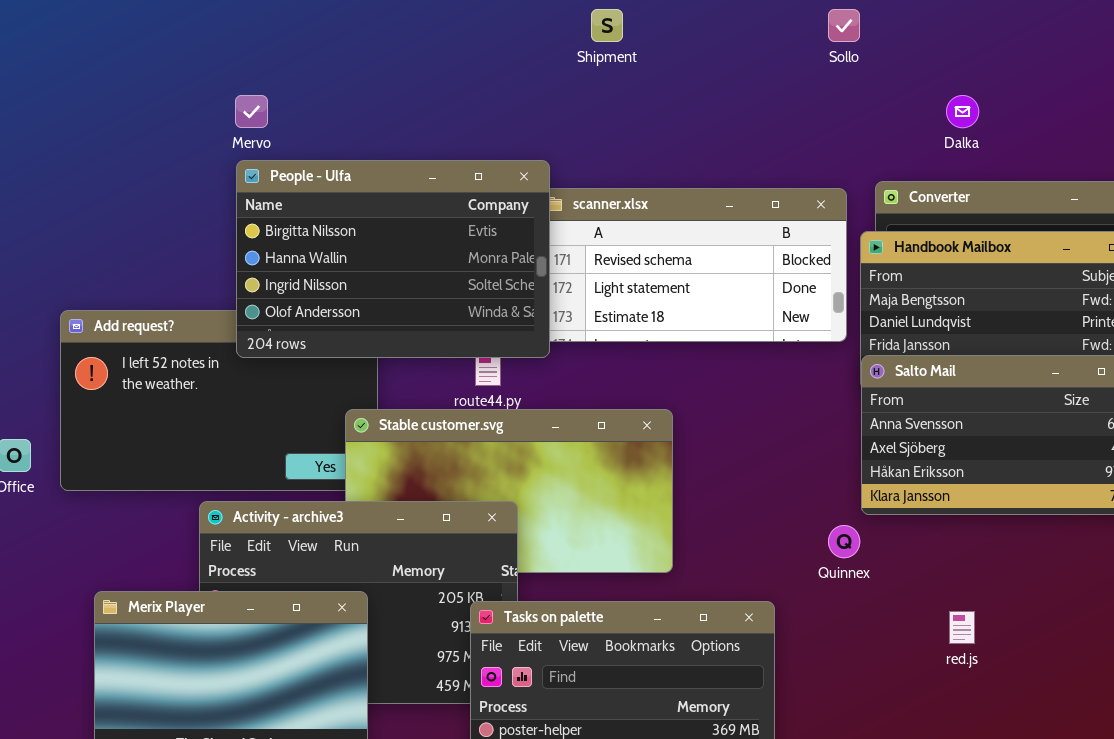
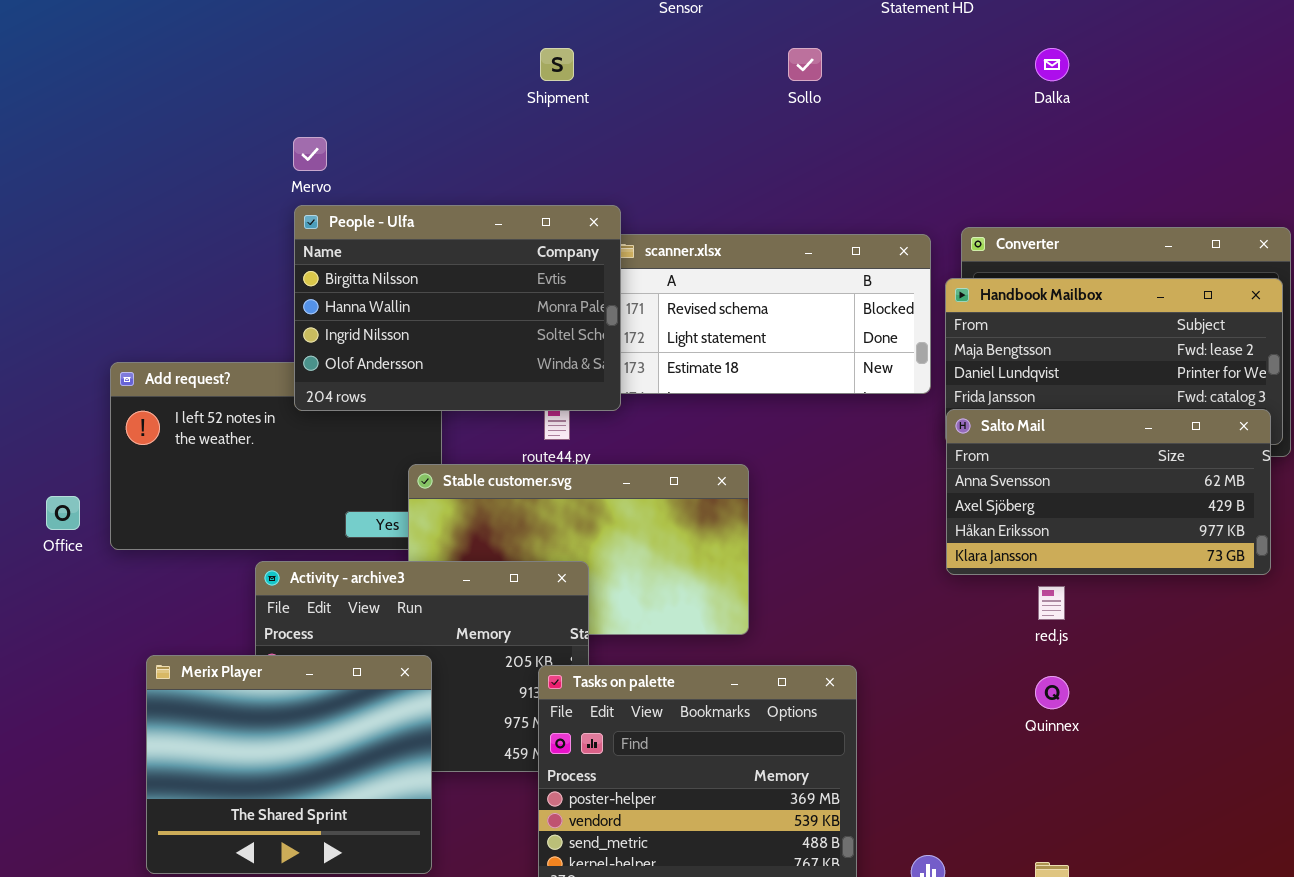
Shipment: [591,9,623,42] -> [540,48,574,81], moved
Sollo: [828,9,860,42] -> [788,48,822,81], moved
Dalka: [946,95,979,128] -> [1035,48,1069,81], moved
Quinnex: [828,525,860,558] -> [1035,676,1069,709], moved
red.js: [949,611,975,644] -> [1038,586,1065,620], moved

